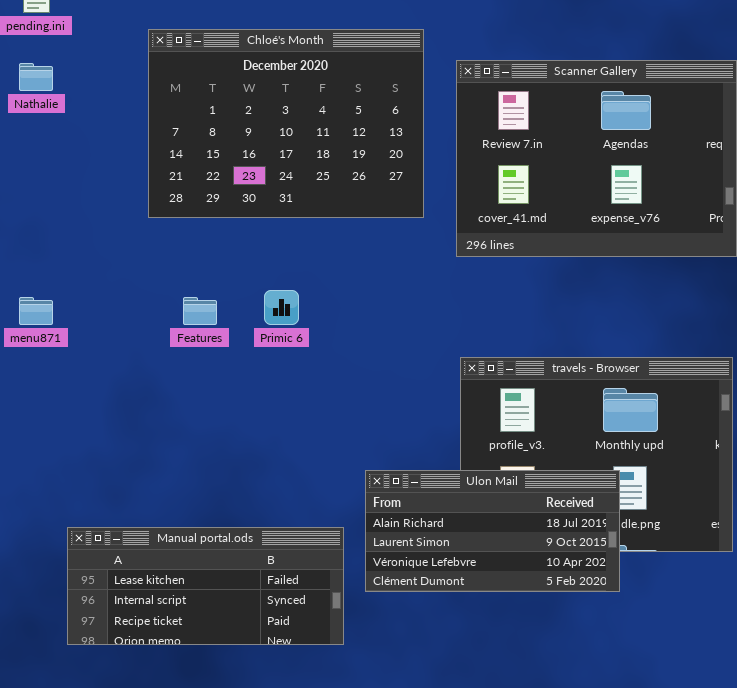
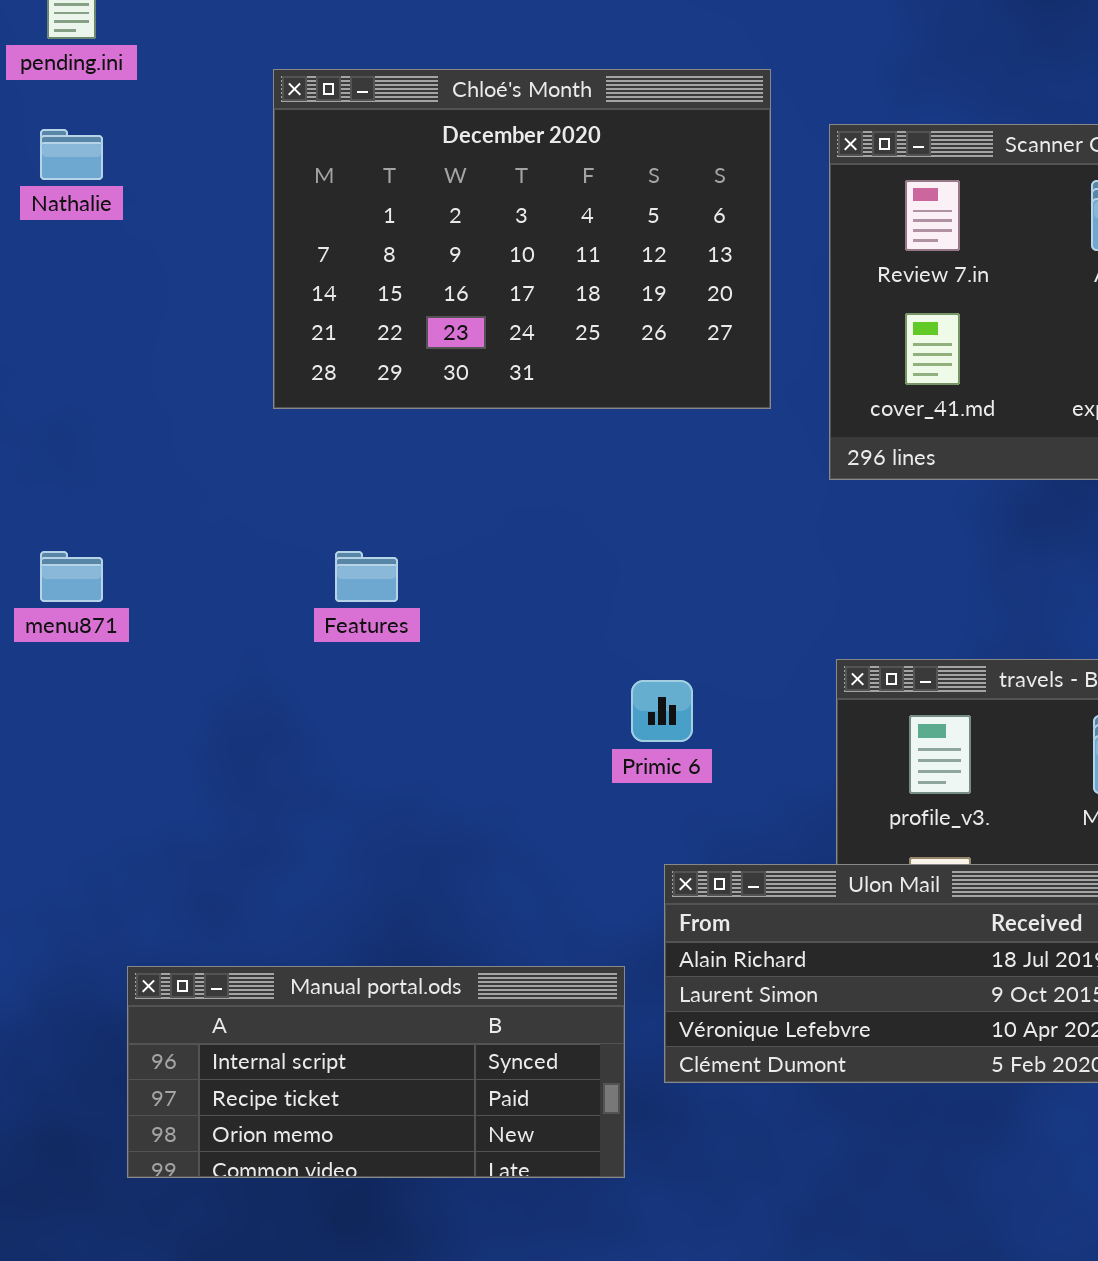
Primic 6: [264,290,299,325] -> [631,680,693,742], moved
Manual portal.ods: [67,527,344,645] -> [127,966,625,1178], scrolled down 1 row

